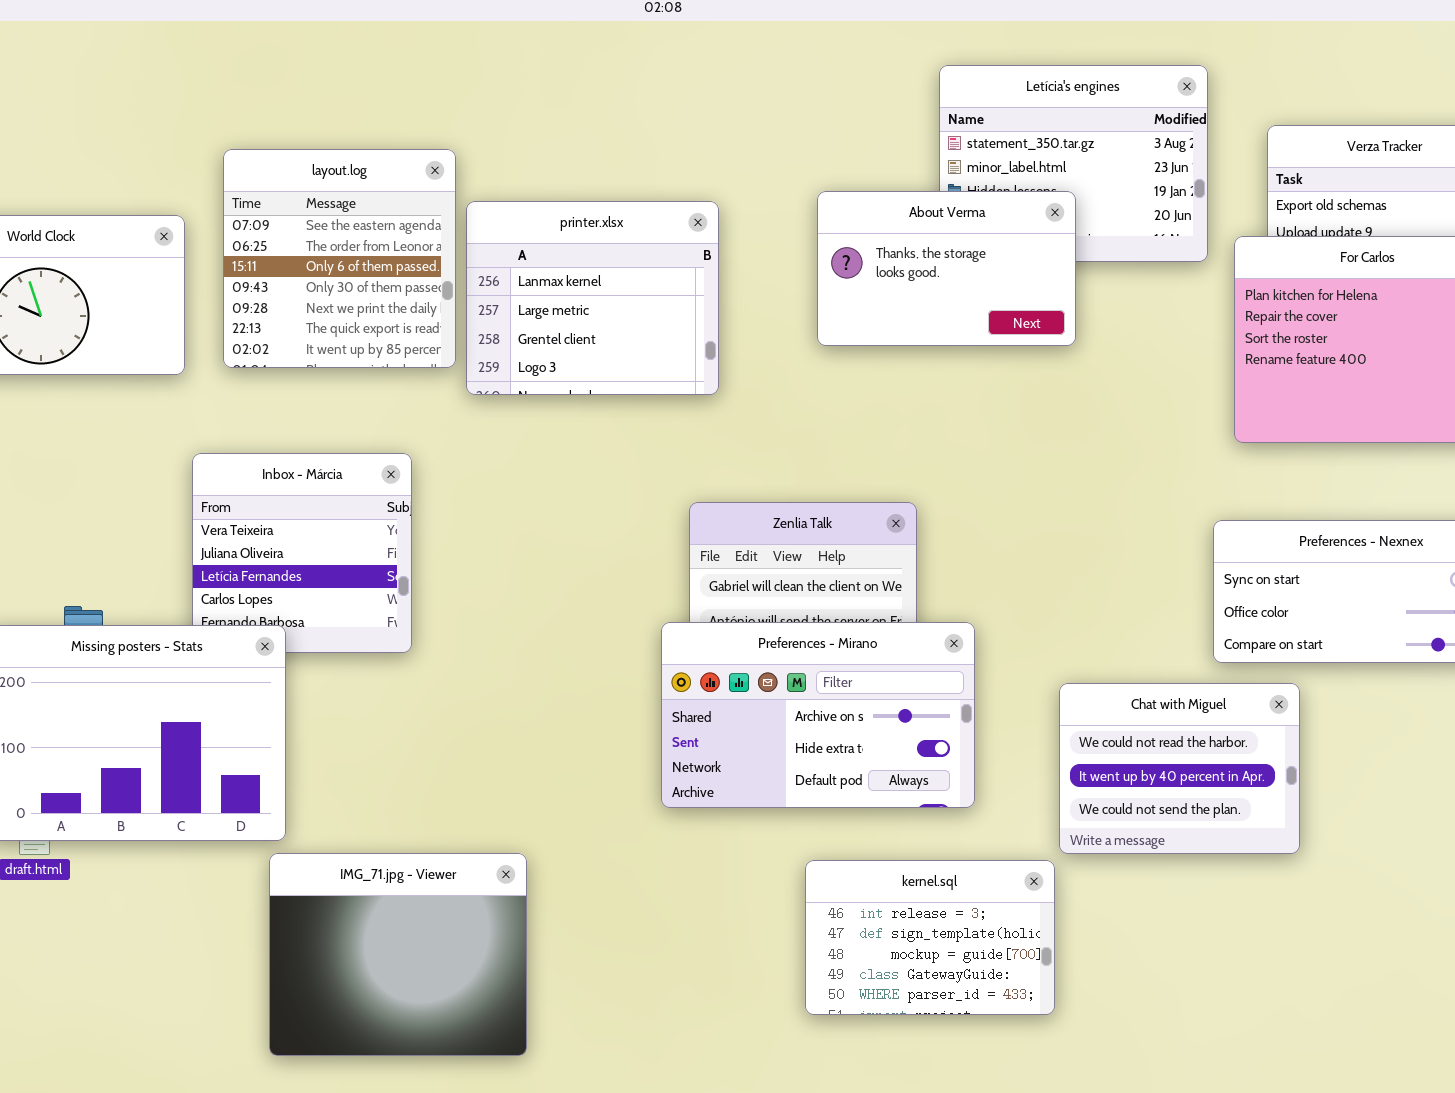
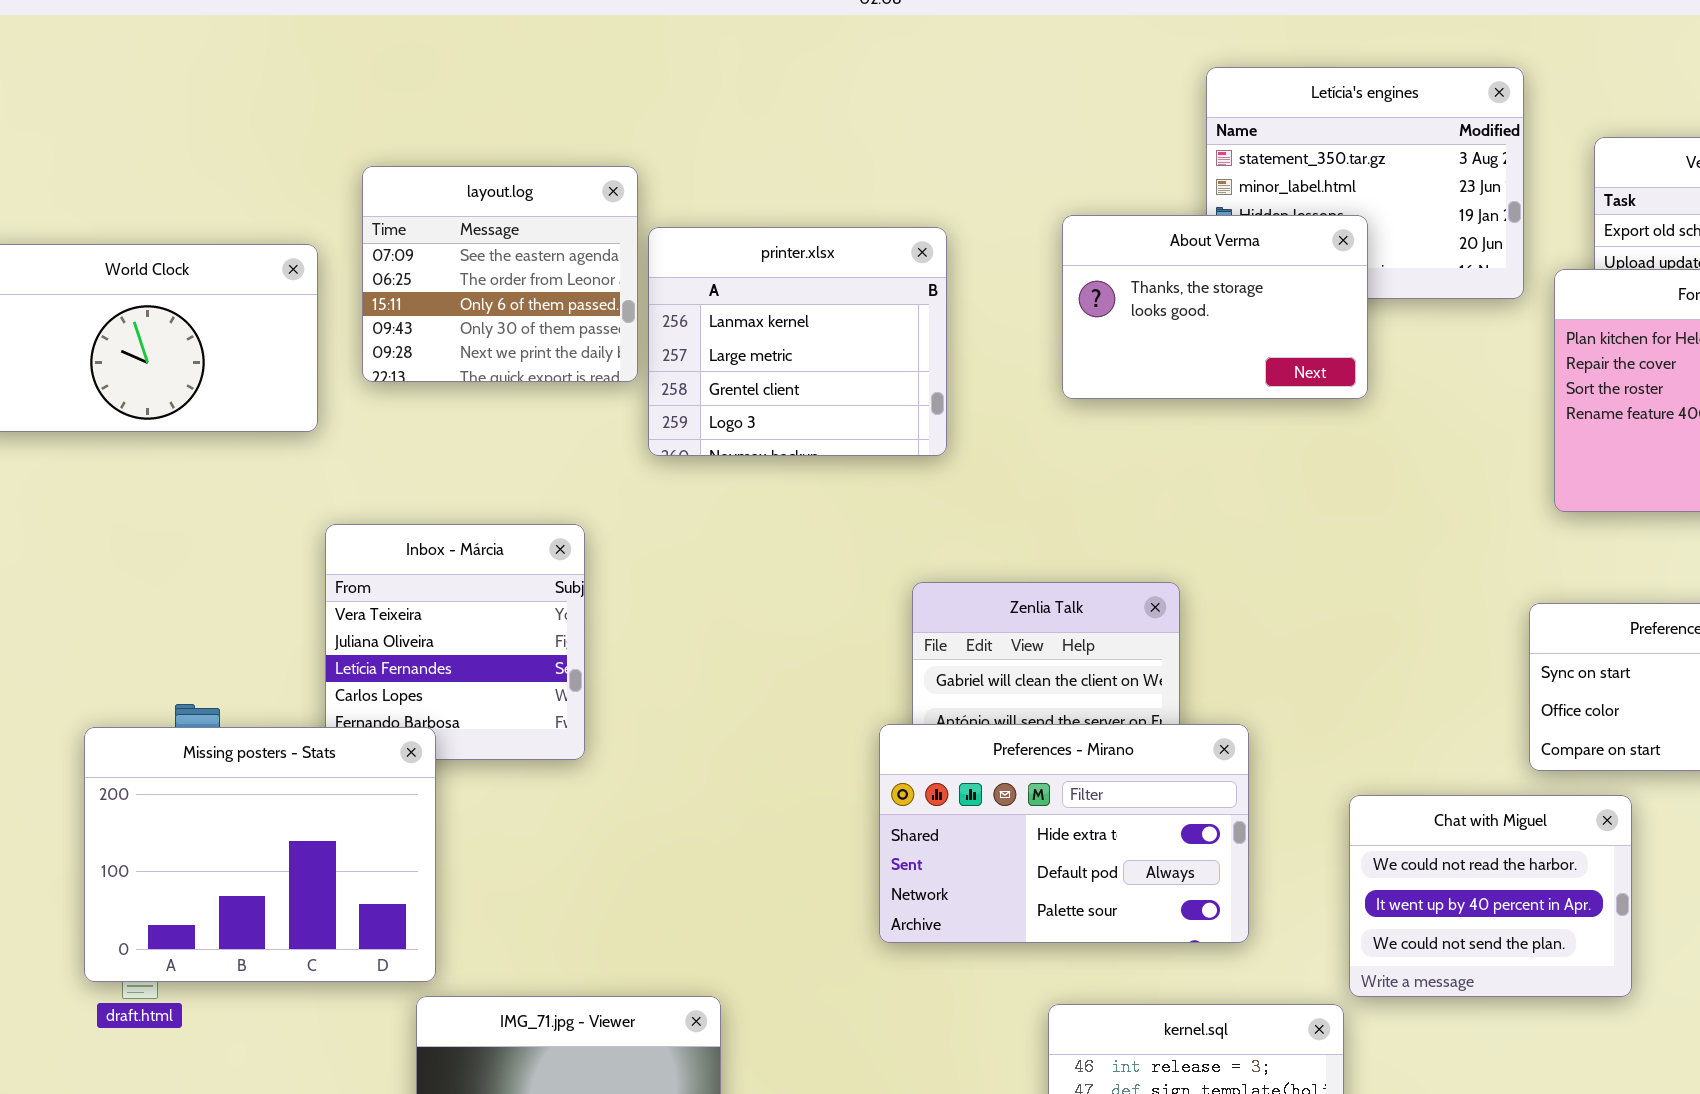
layout.log: [223,149,456,368] -> [362,166,638,382], resized
Preferences - Mirano: [661,622,975,808] -> [879,724,1249,943], scrolled down 1 row

